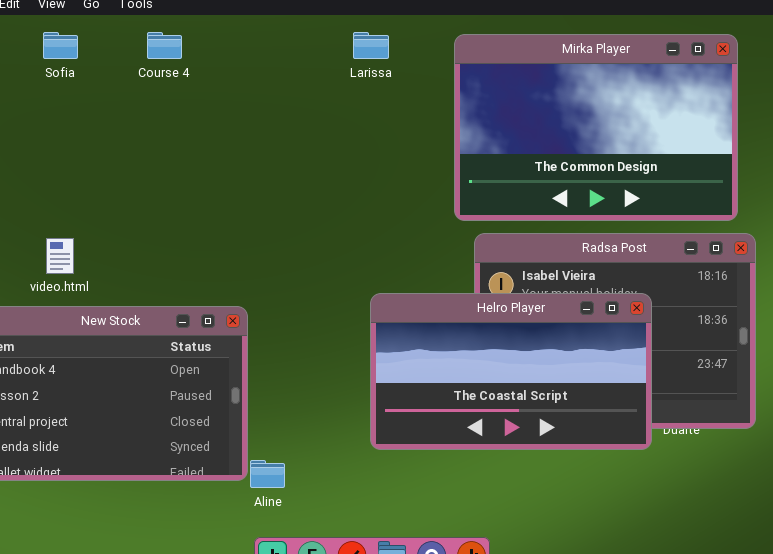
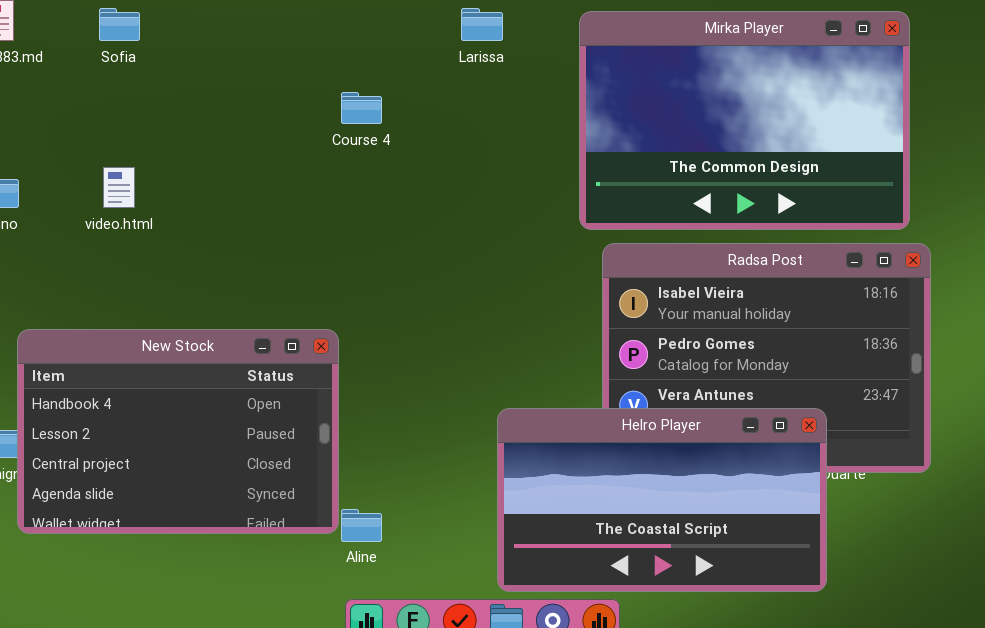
Course 4: [147,32,182,59] -> [341,92,382,124], moved
video.html: [46,238,74,274] -> [103,167,135,208], moved
Helro Player: [370,293,652,450] -> [497,408,827,592], moved

